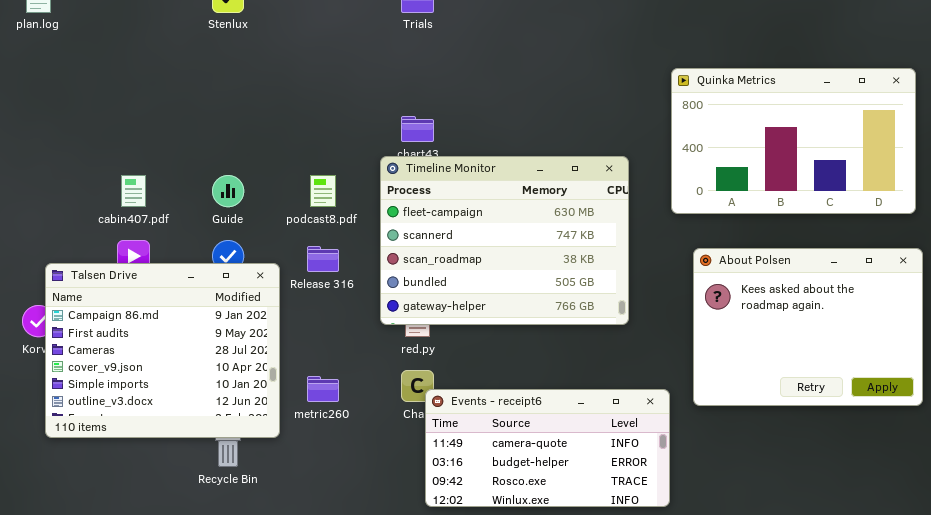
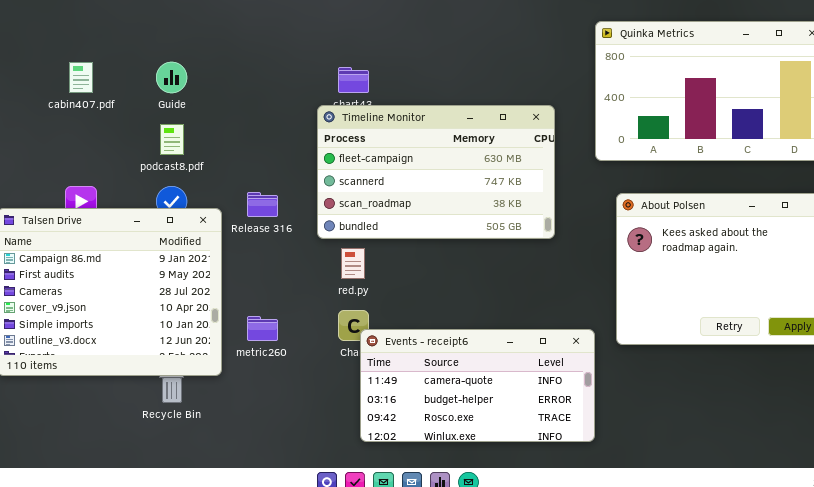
Timeline Monitor: [380,156,629,325] -> [317,105,555,239], resized
cabin407.pdf: [121,175,146,207] -> [69,62,93,93], moved
Guide: [212,175,244,207] -> [156,62,187,93], moved
podcast8.pdf: [310,175,336,207] -> [160,124,184,155], moved

